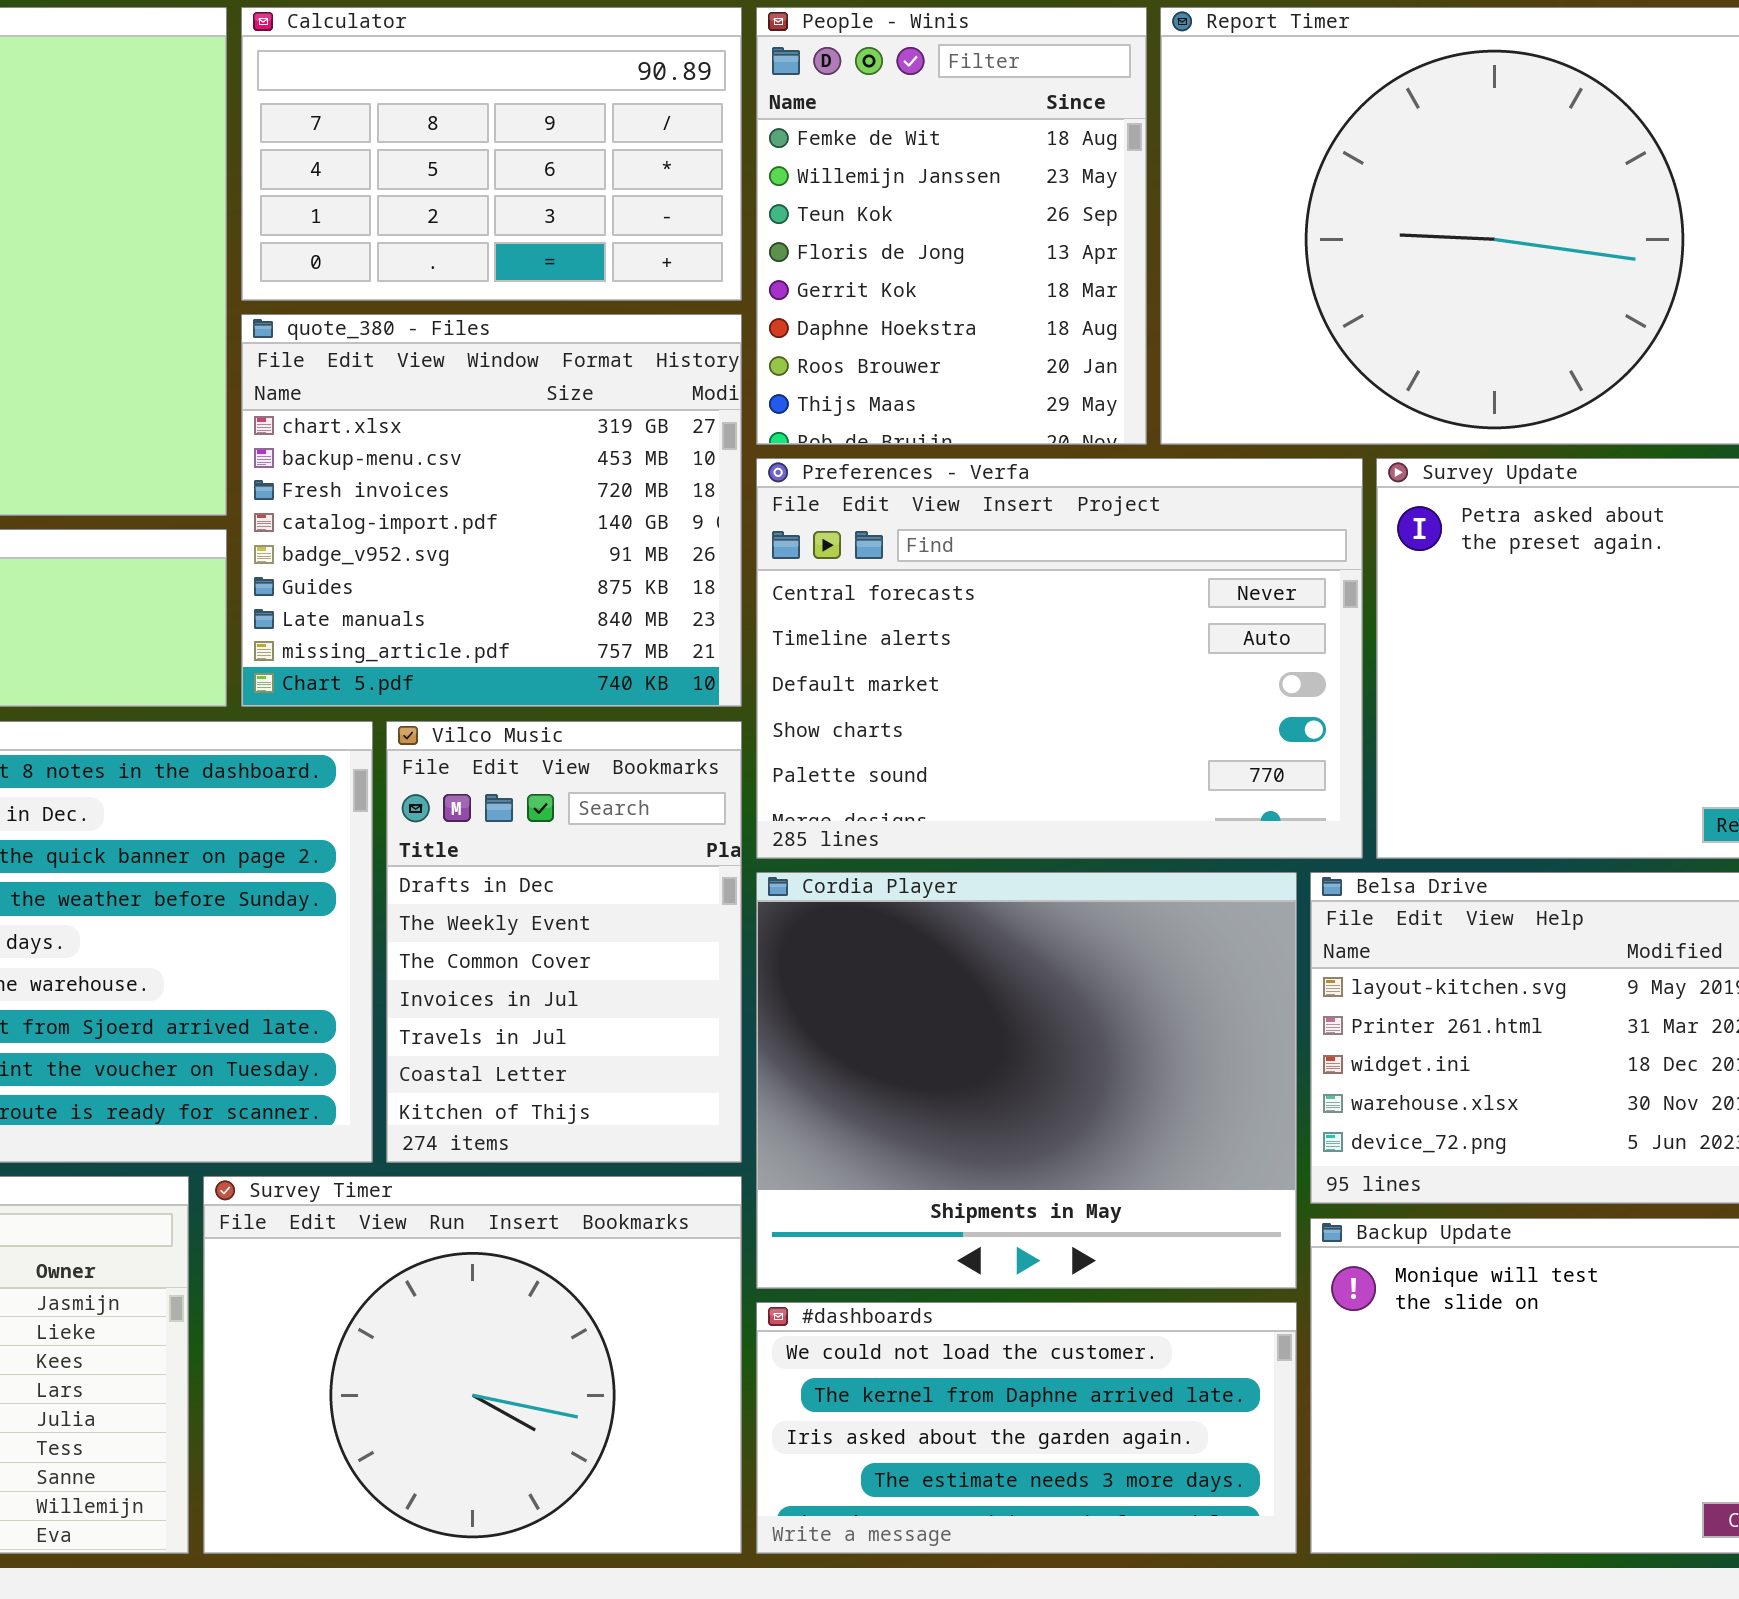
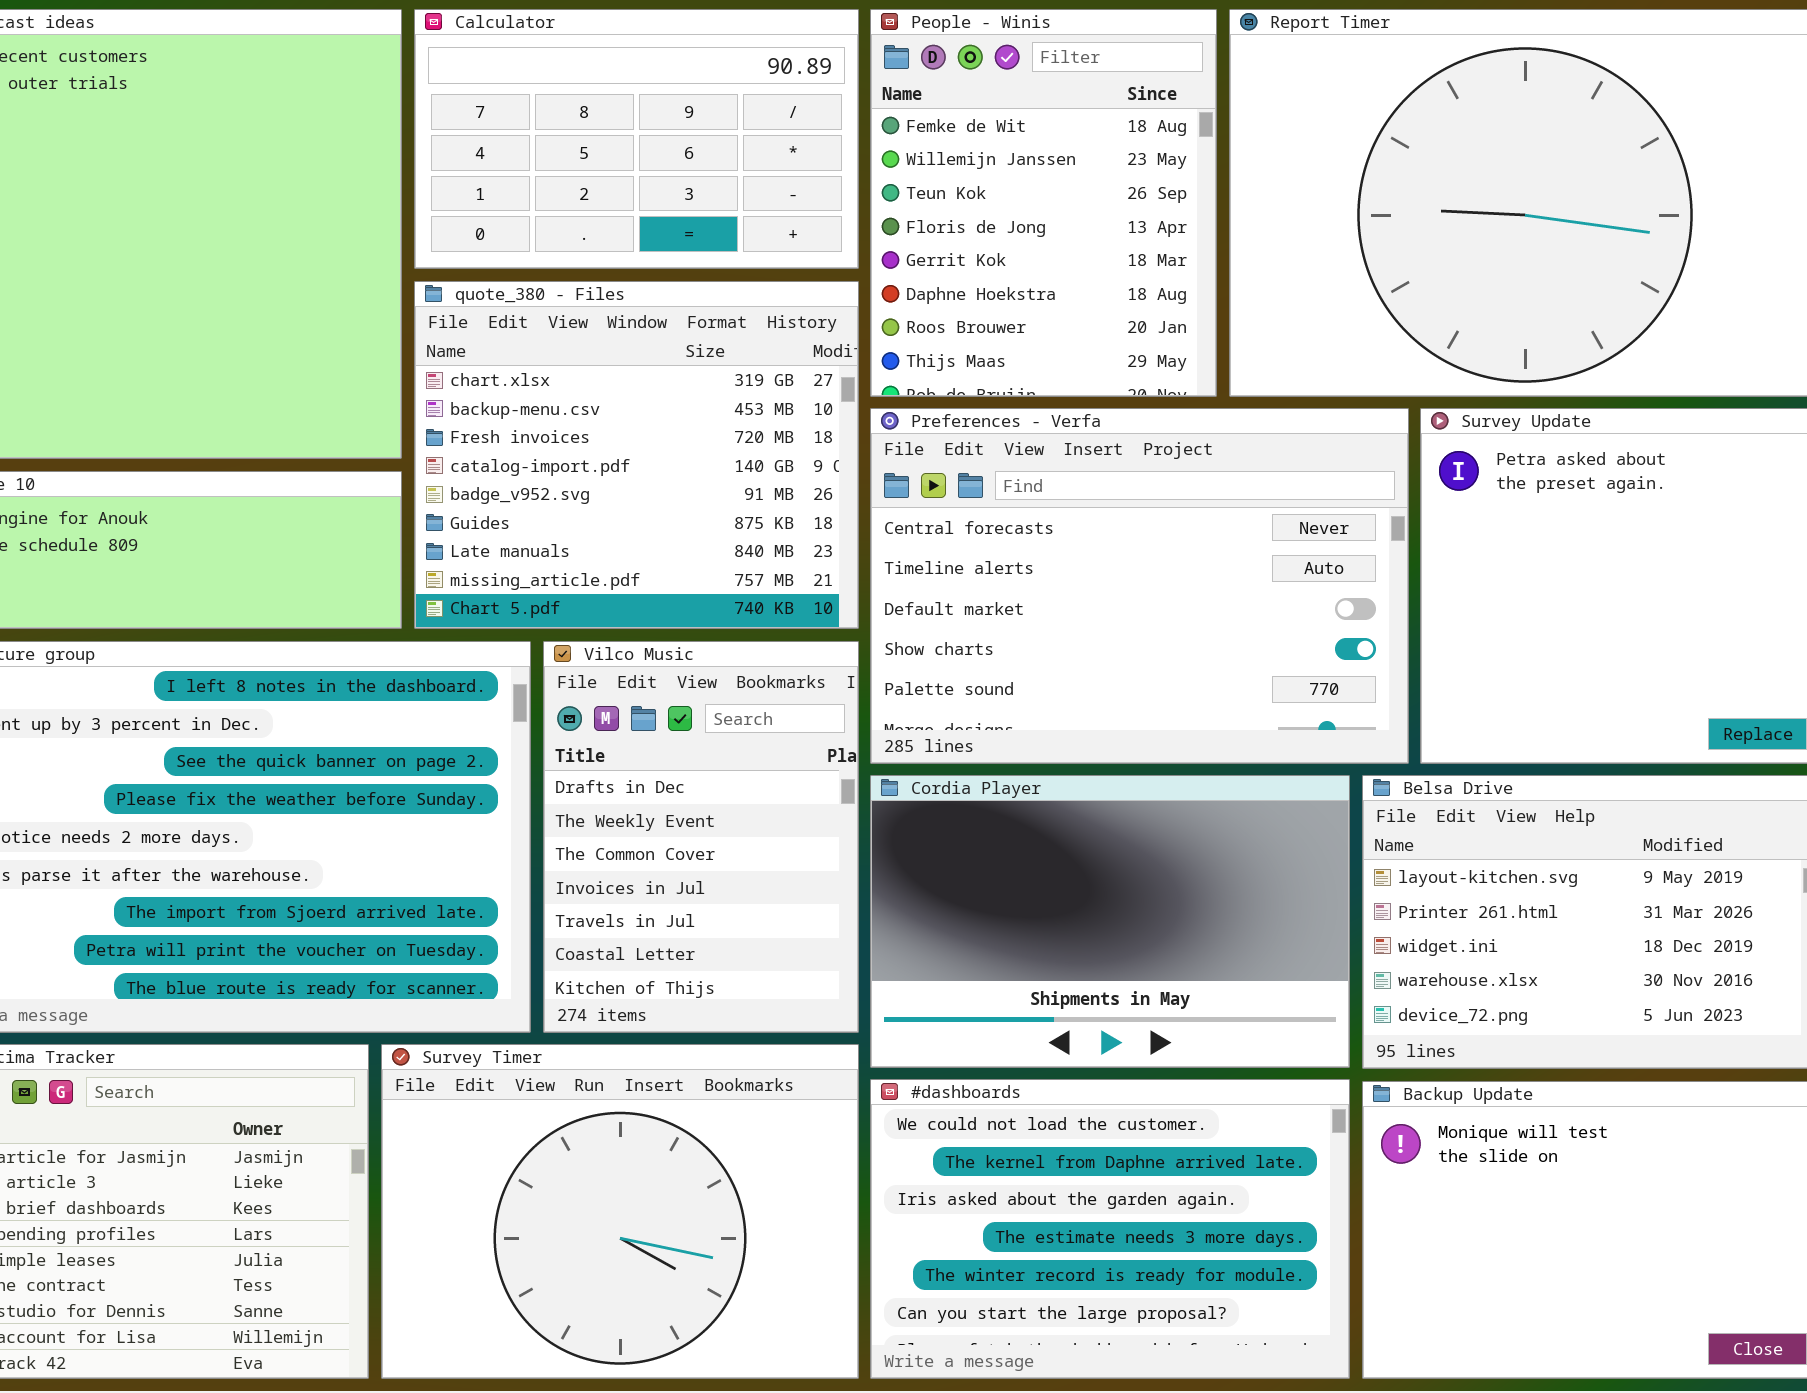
Cordia Player: [756,872,1297,1289] -> [870,775,1350,1068], resized
#dashboards: [756,1302,1297,1554] -> [870,1079,1350,1379], resized

